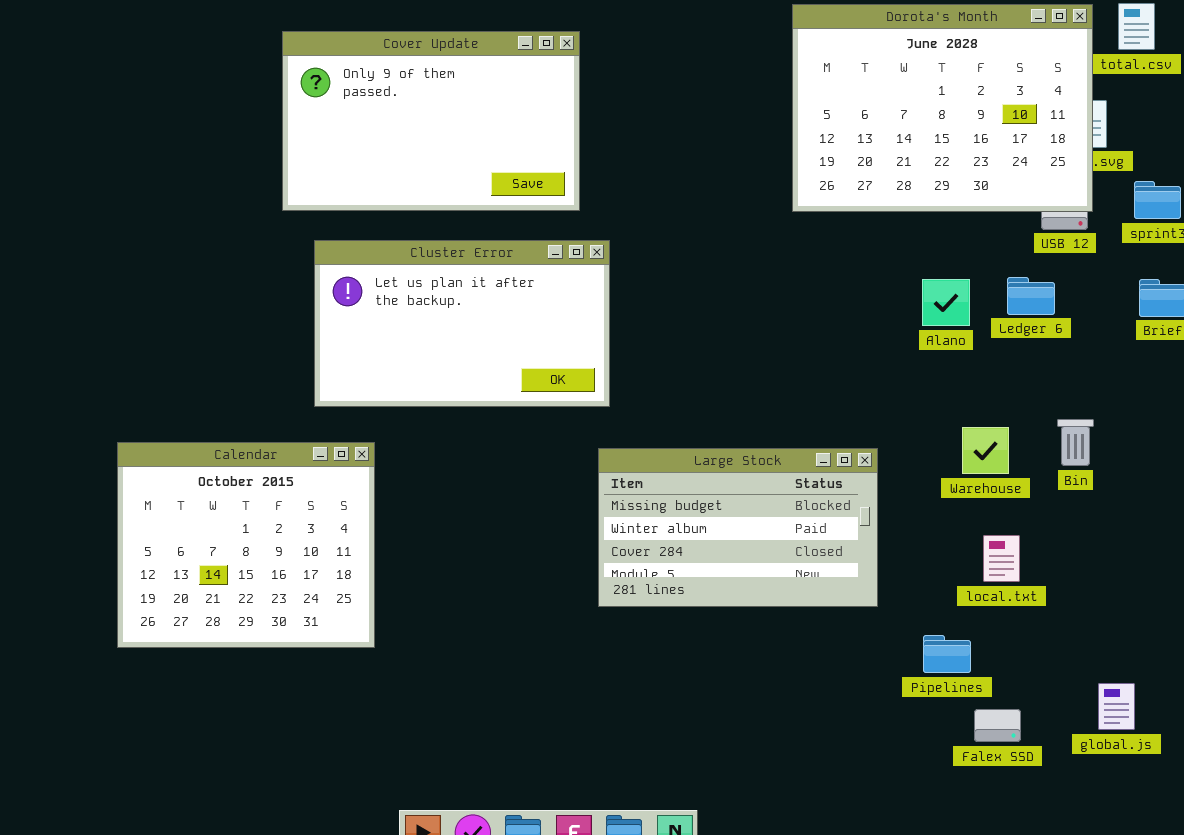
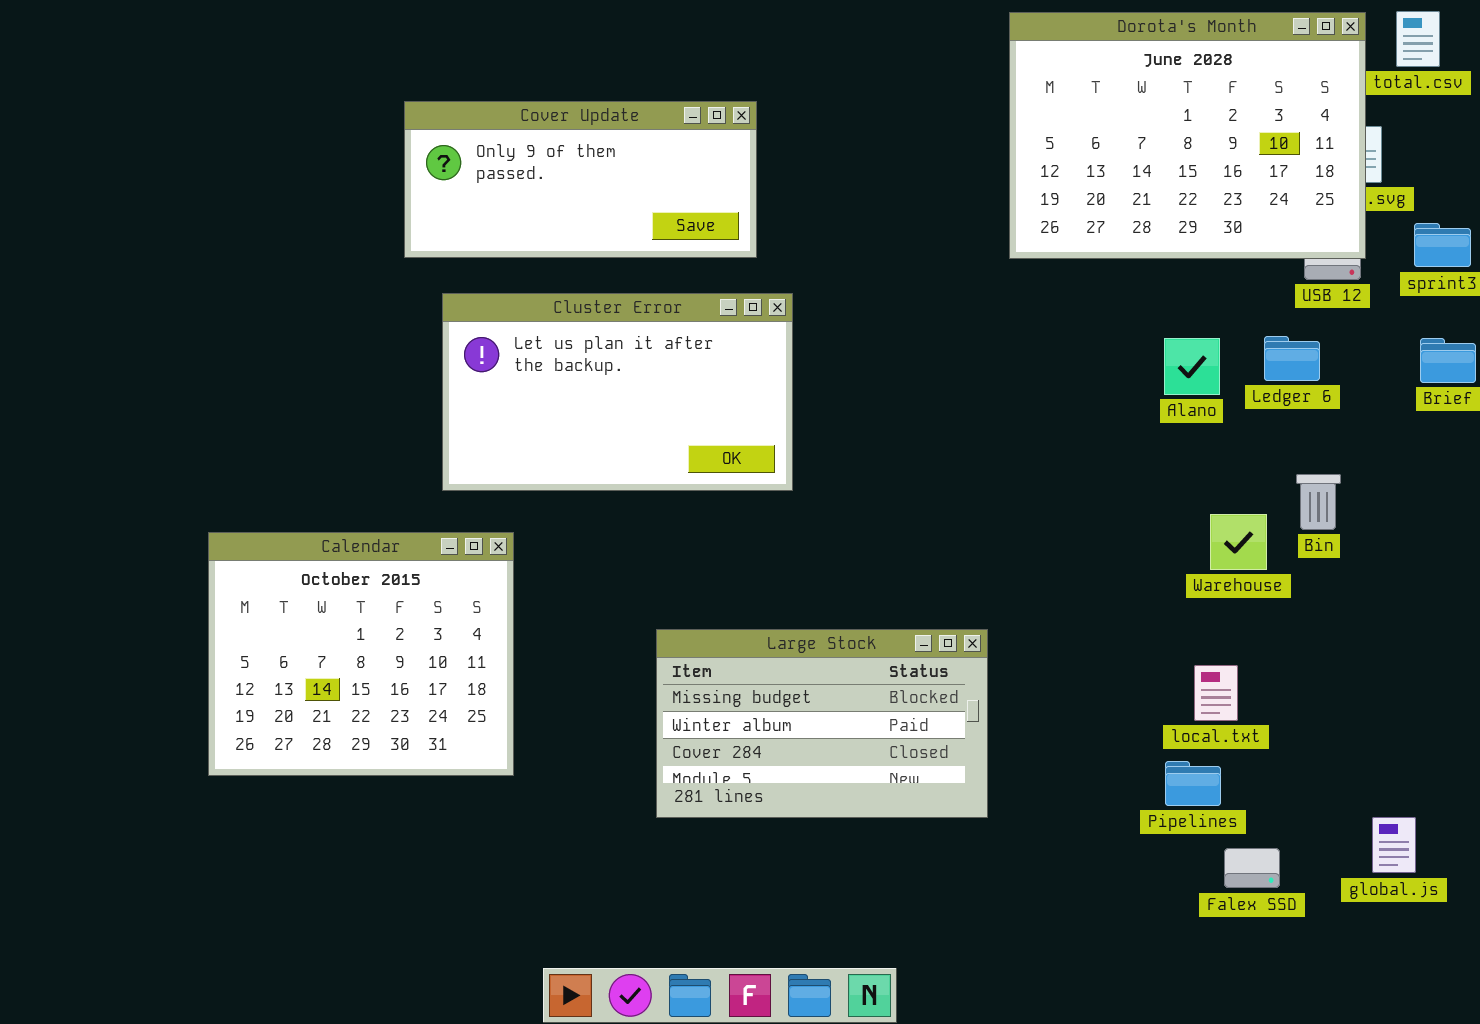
Cover Update: [282,31,580,211] -> [404,101,757,258], resized
Bin: [1057,419,1094,466] -> [1296,474,1341,530], moved
Large Stock: [598,448,878,607] -> [656,629,988,818], moved
local.txt: [983,535,1020,582] -> [1194,665,1238,721], moved

